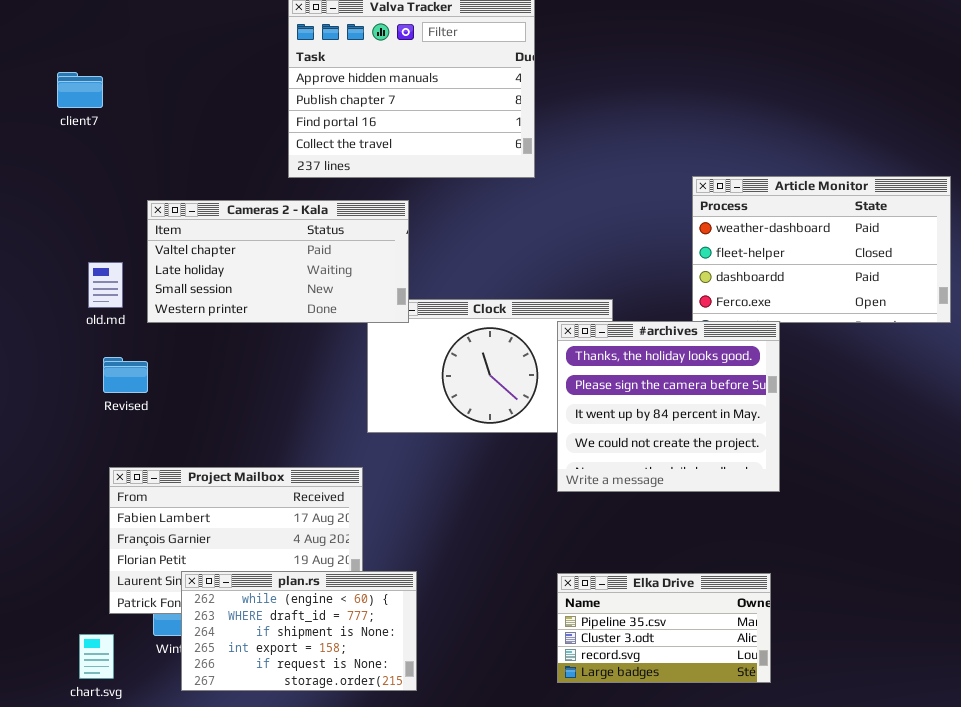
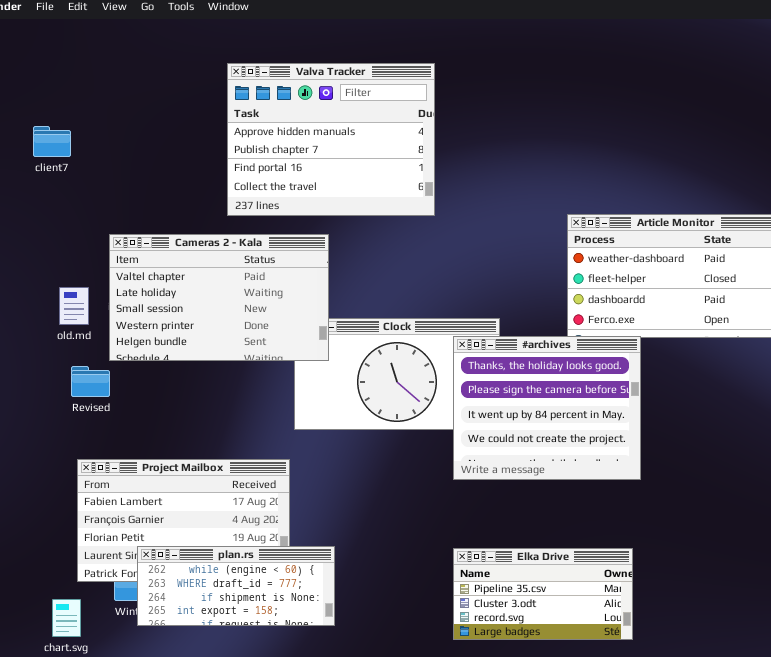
Cameras 2 - Kala: [147,200,409,323] -> [109,234,329,361], resized
plan.rs: [181,571,417,691] -> [137,546,335,626], resized

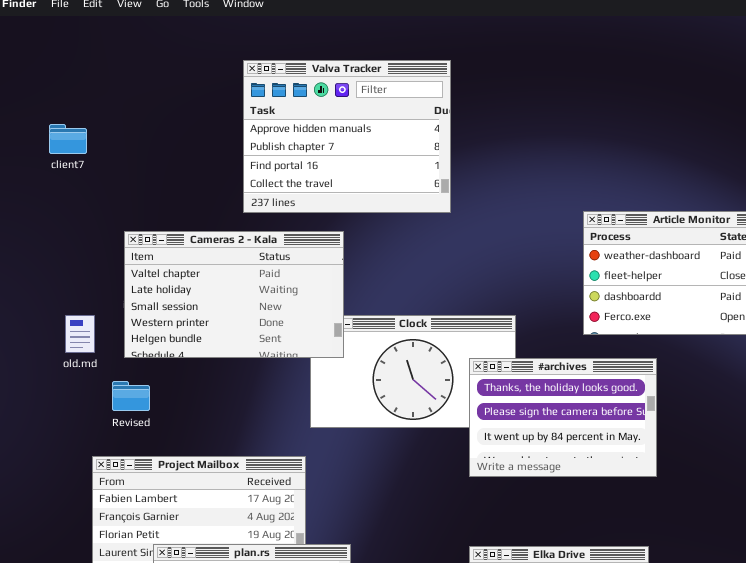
old.md: [59,287,89,325] -> [65,315,95,353], moved
#archives: [453,336,641,480] -> [469,358,657,477], resized
Revised: [71,366,110,397] -> [112,381,150,411], moved

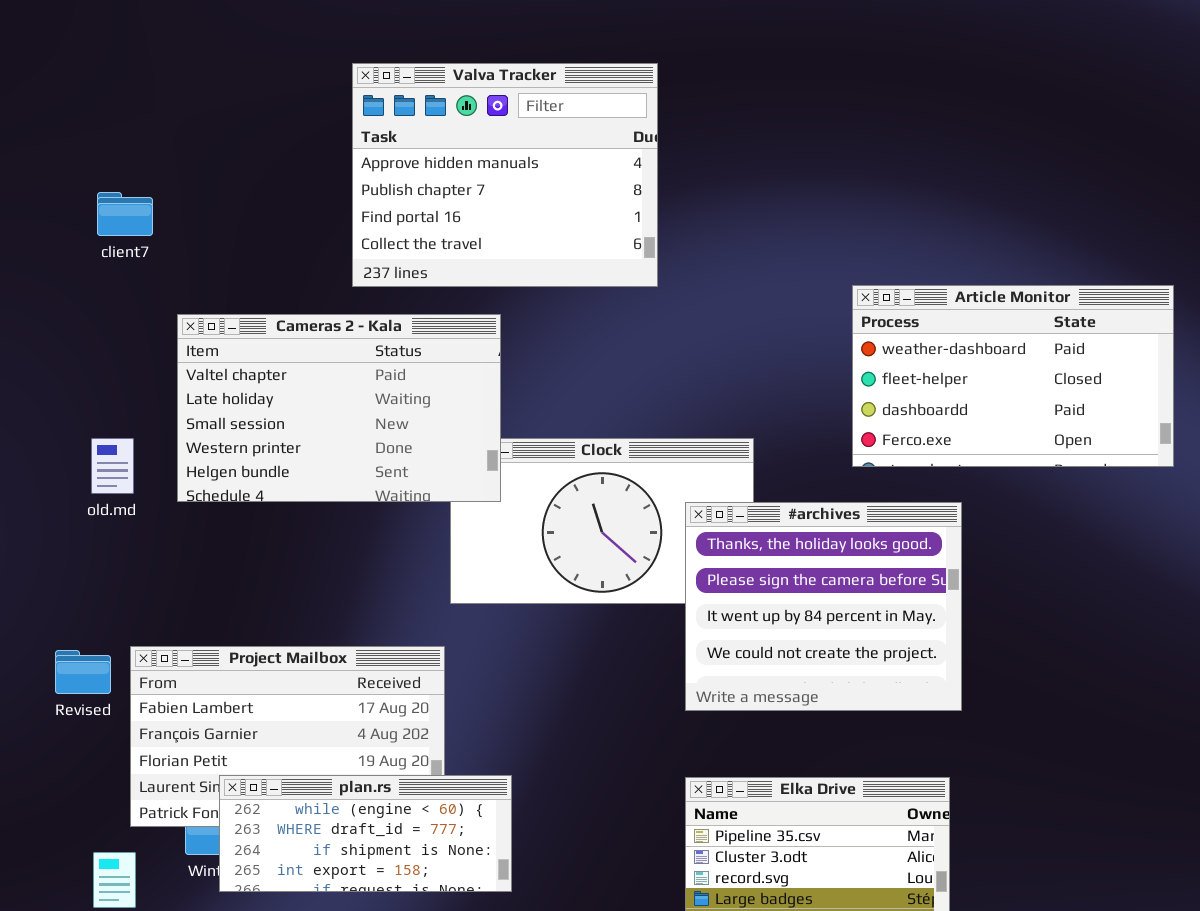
client7: [49,124,87,154] -> [97,192,153,236], moved
#archives: [469,358,657,477] -> [685,502,962,711], resized
Revised: [112,381,150,411] -> [55,650,111,694], moved

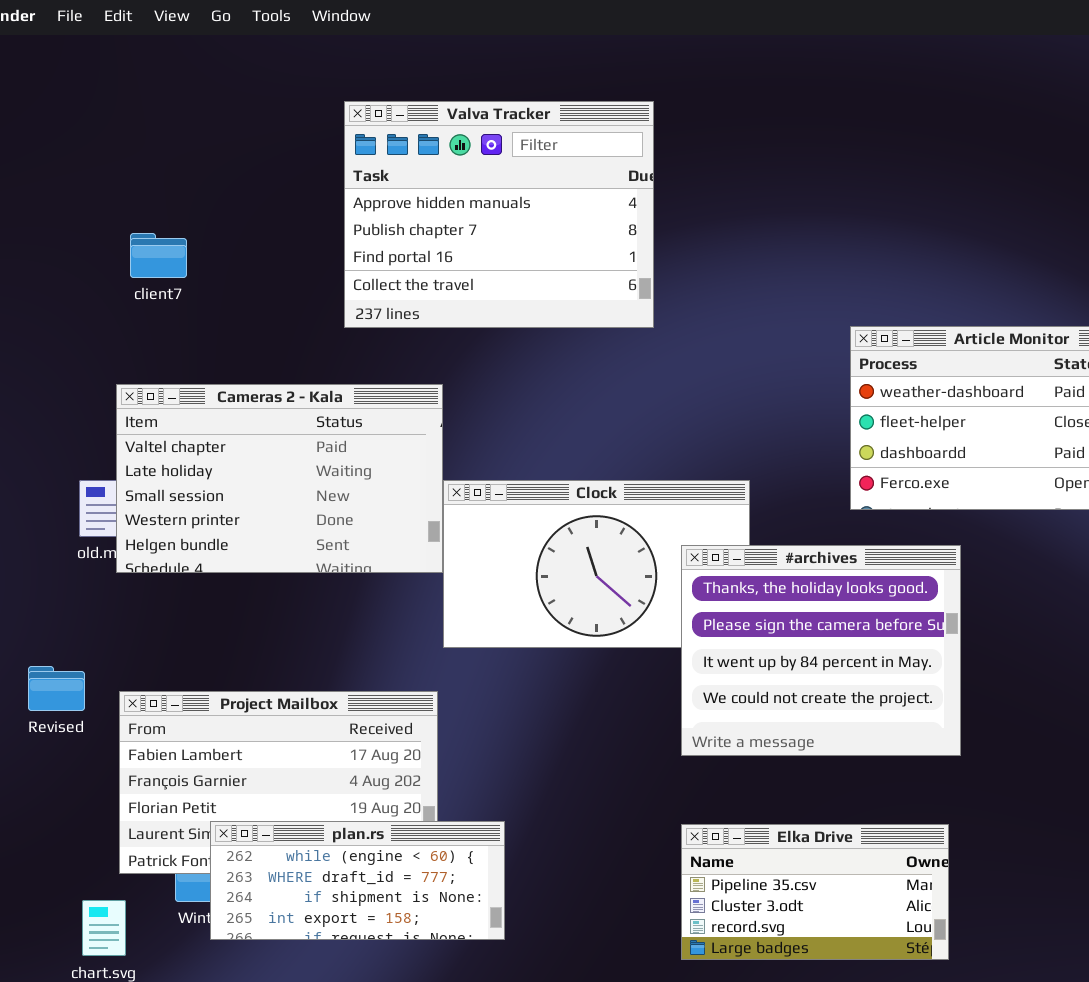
client7: [97,192,153,236] -> [130,233,187,278], moved
Cameras 2 - Kala: [177,314,501,502] -> [116,384,443,573], moved
Revised: [55,650,111,694] -> [28,666,85,711], moved

